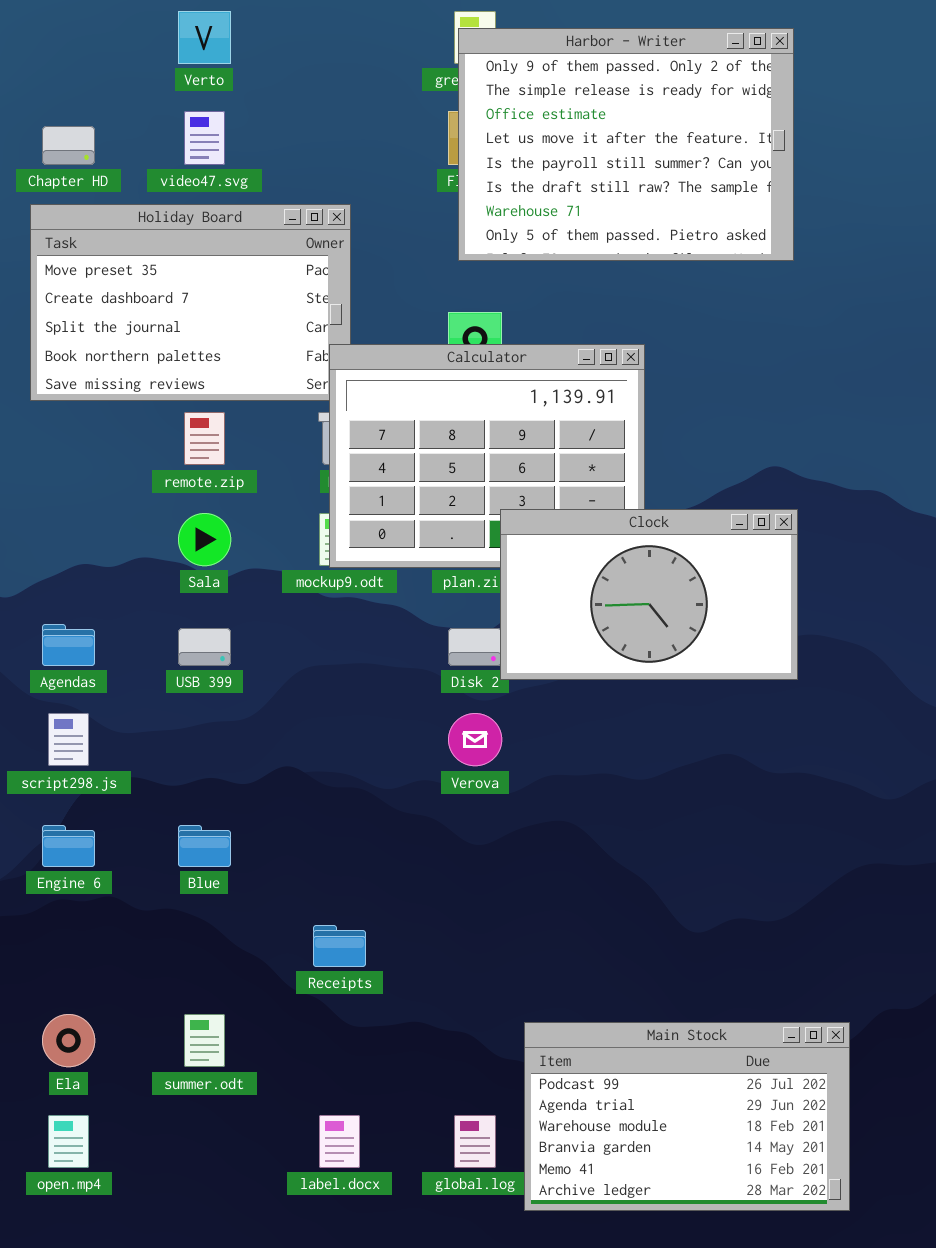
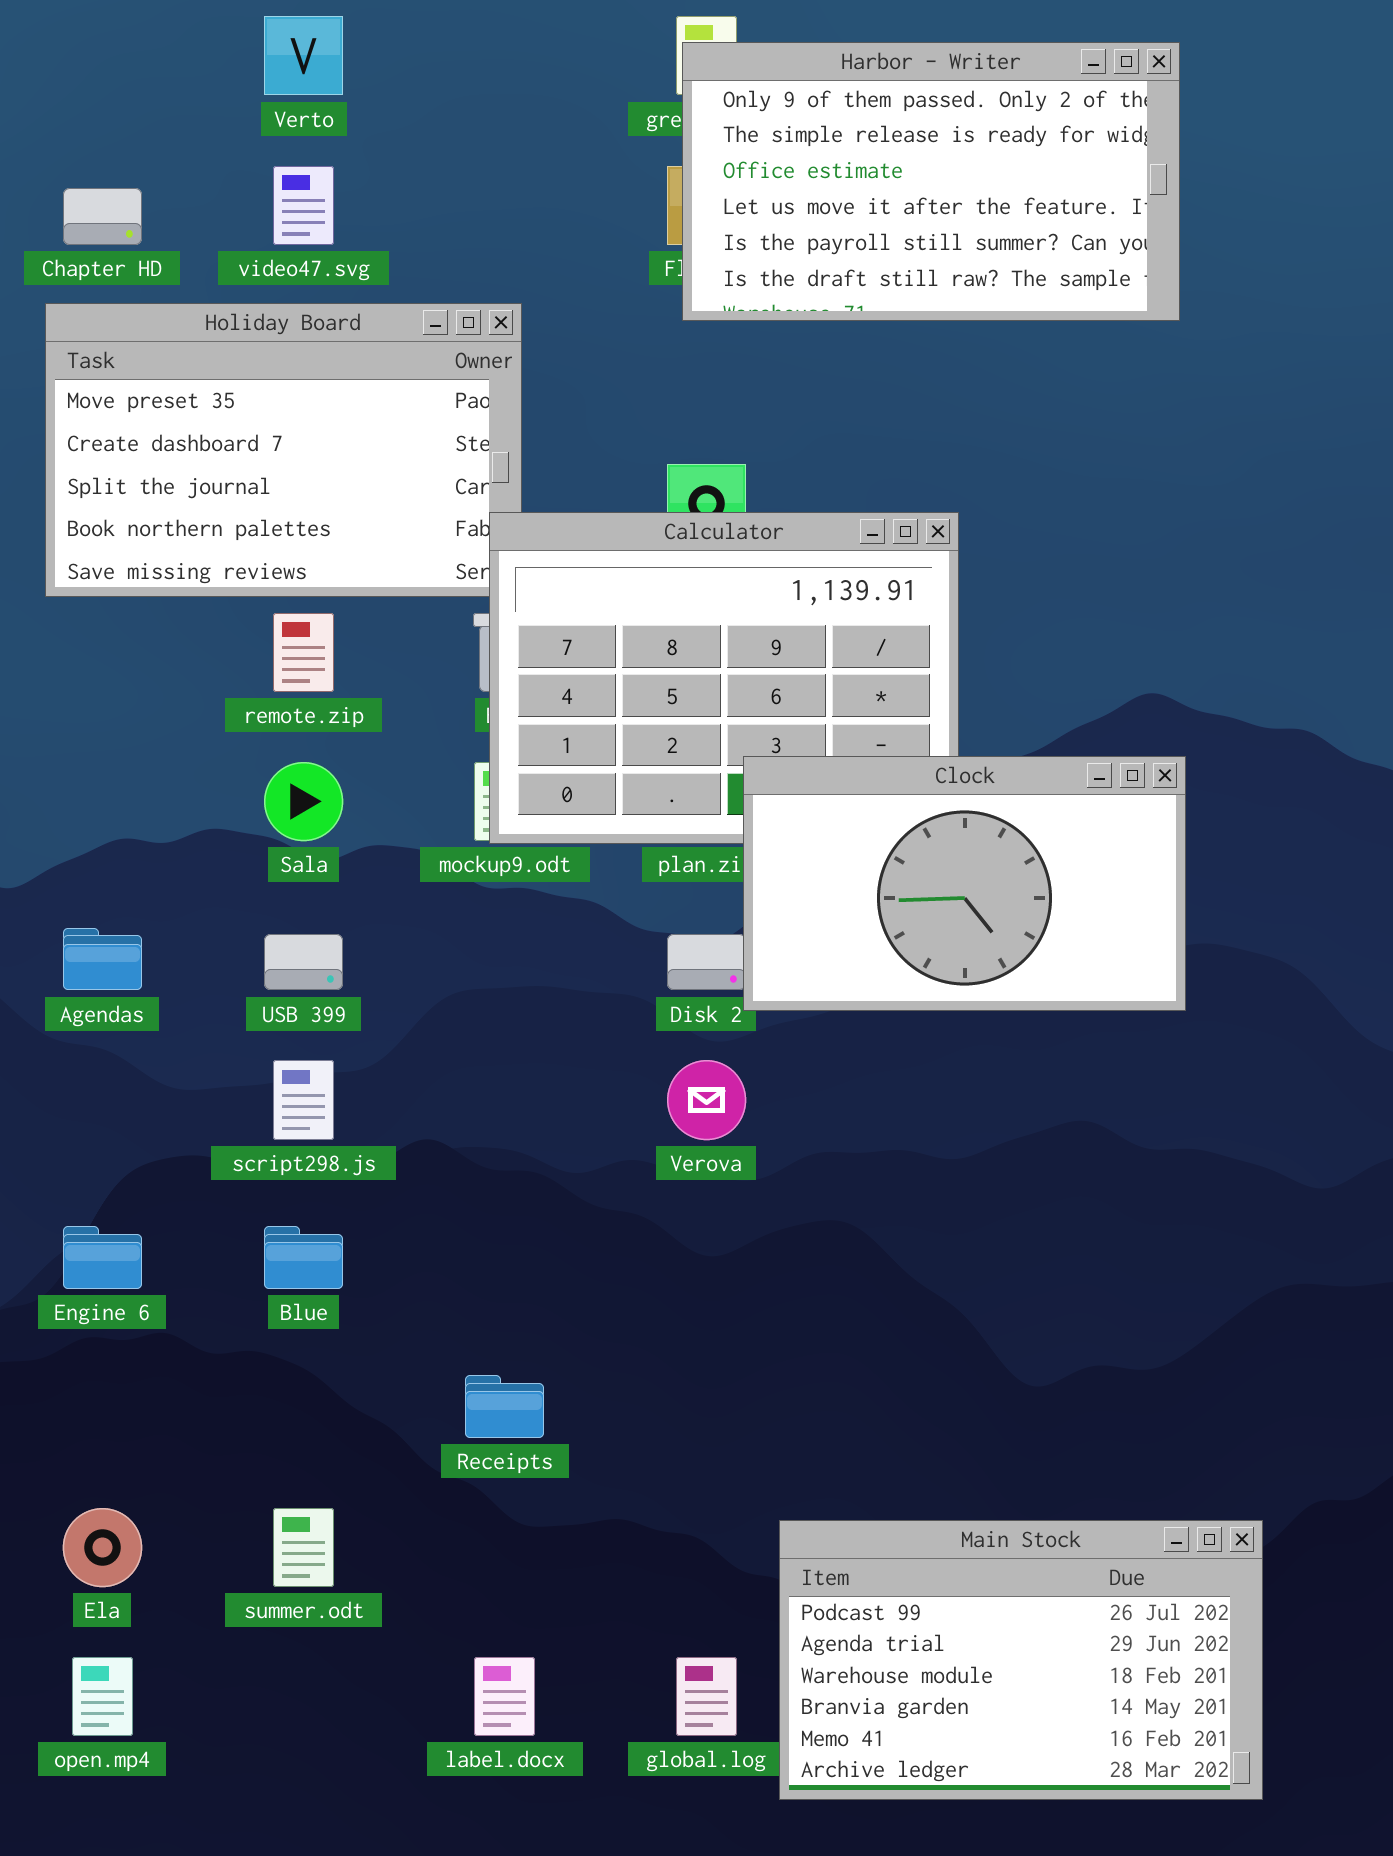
Harbor - Writer: [458,28,794,261] -> [682,42,1180,321], resized
script298.js: [48,713,89,766] -> [273,1060,334,1140], moved

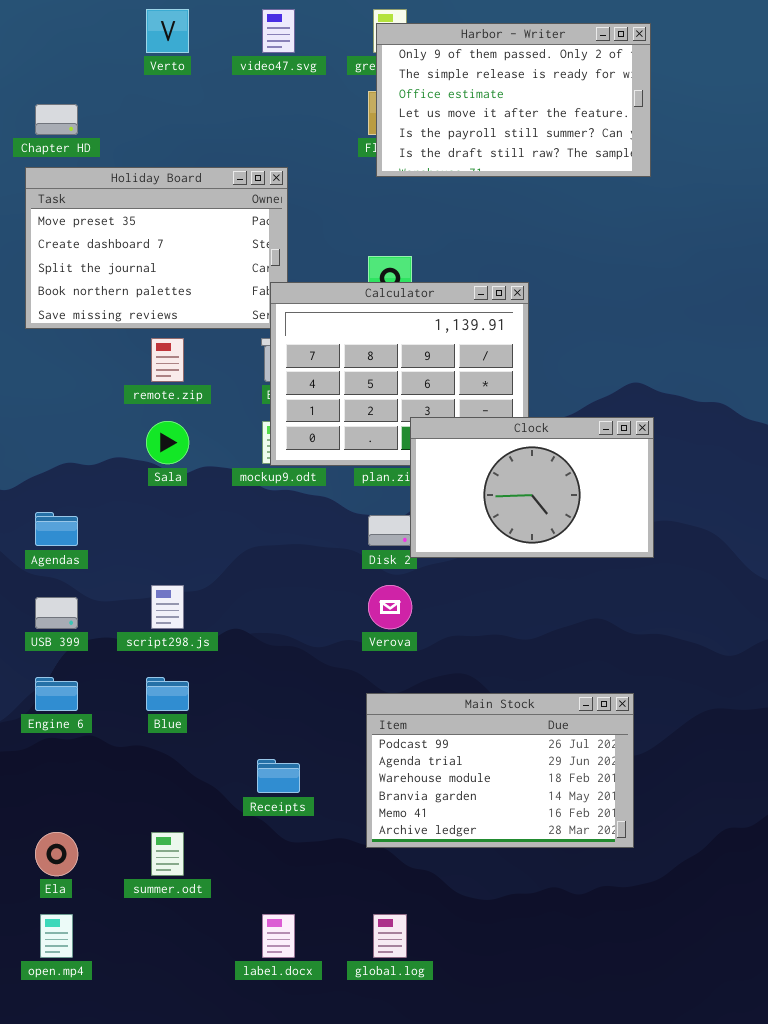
video47.svg: [273,166,334,245] -> [262,9,295,53], moved
USB 399: [264,934,343,990] -> [35,597,78,629], moved
Main Stock: [779,1520,1263,1800] -> [366,693,634,848], moved

